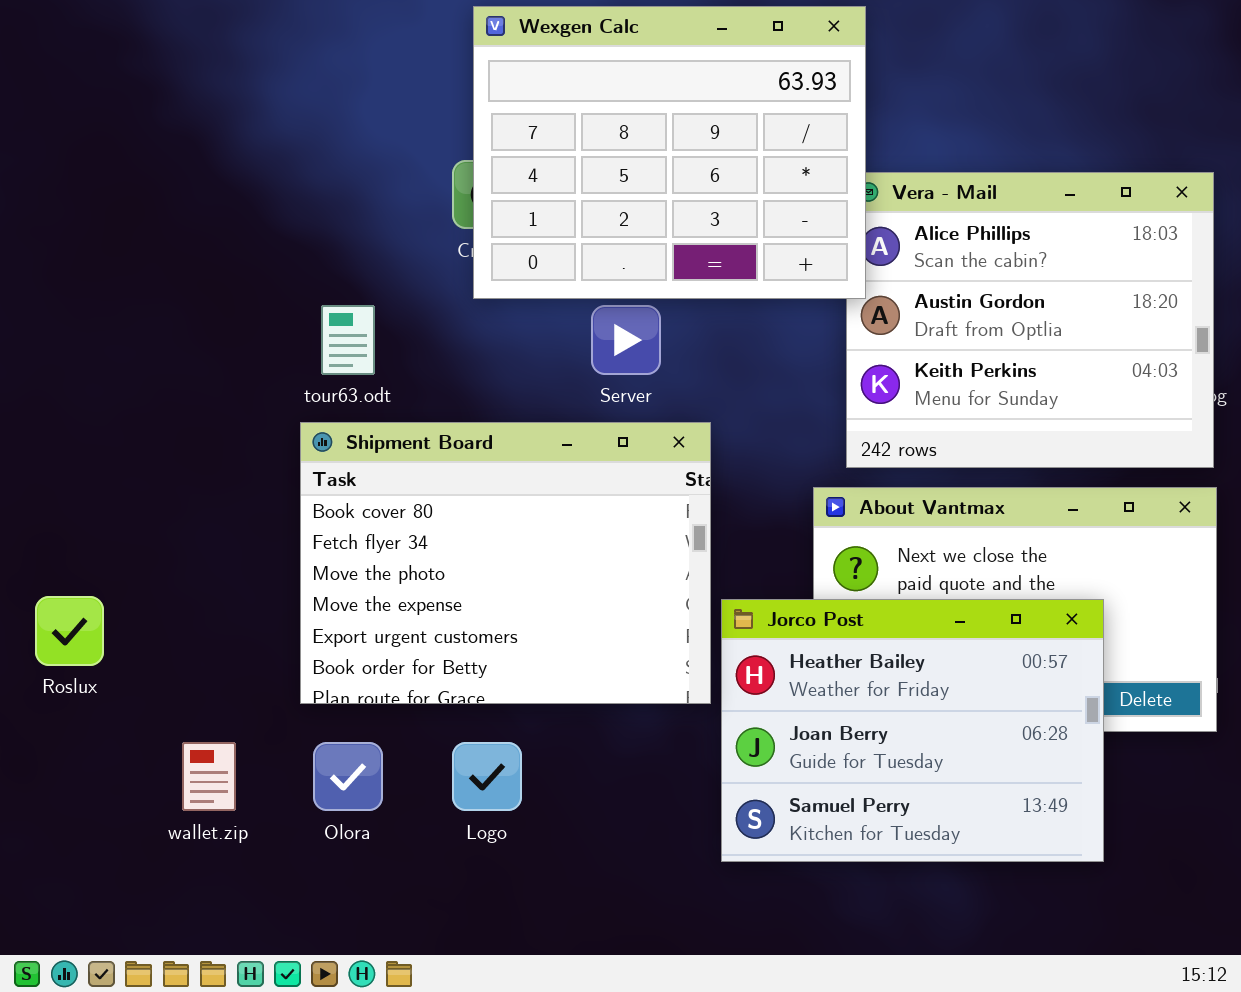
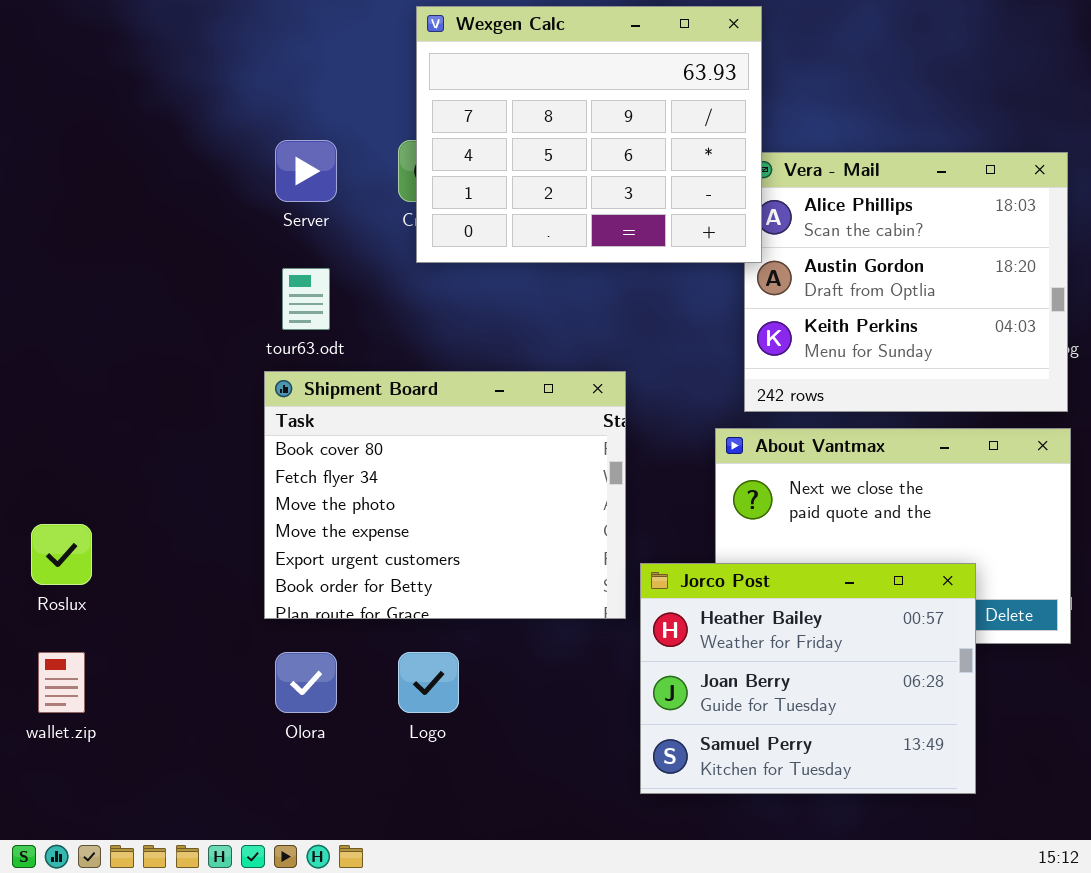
Server: [591,305,661,375] -> [275,140,337,202], moved
Jorco Post: [721,599,1104,862] -> [640,563,976,794], moved
wallet.zip: [182,742,236,811] -> [38,652,85,713], moved

